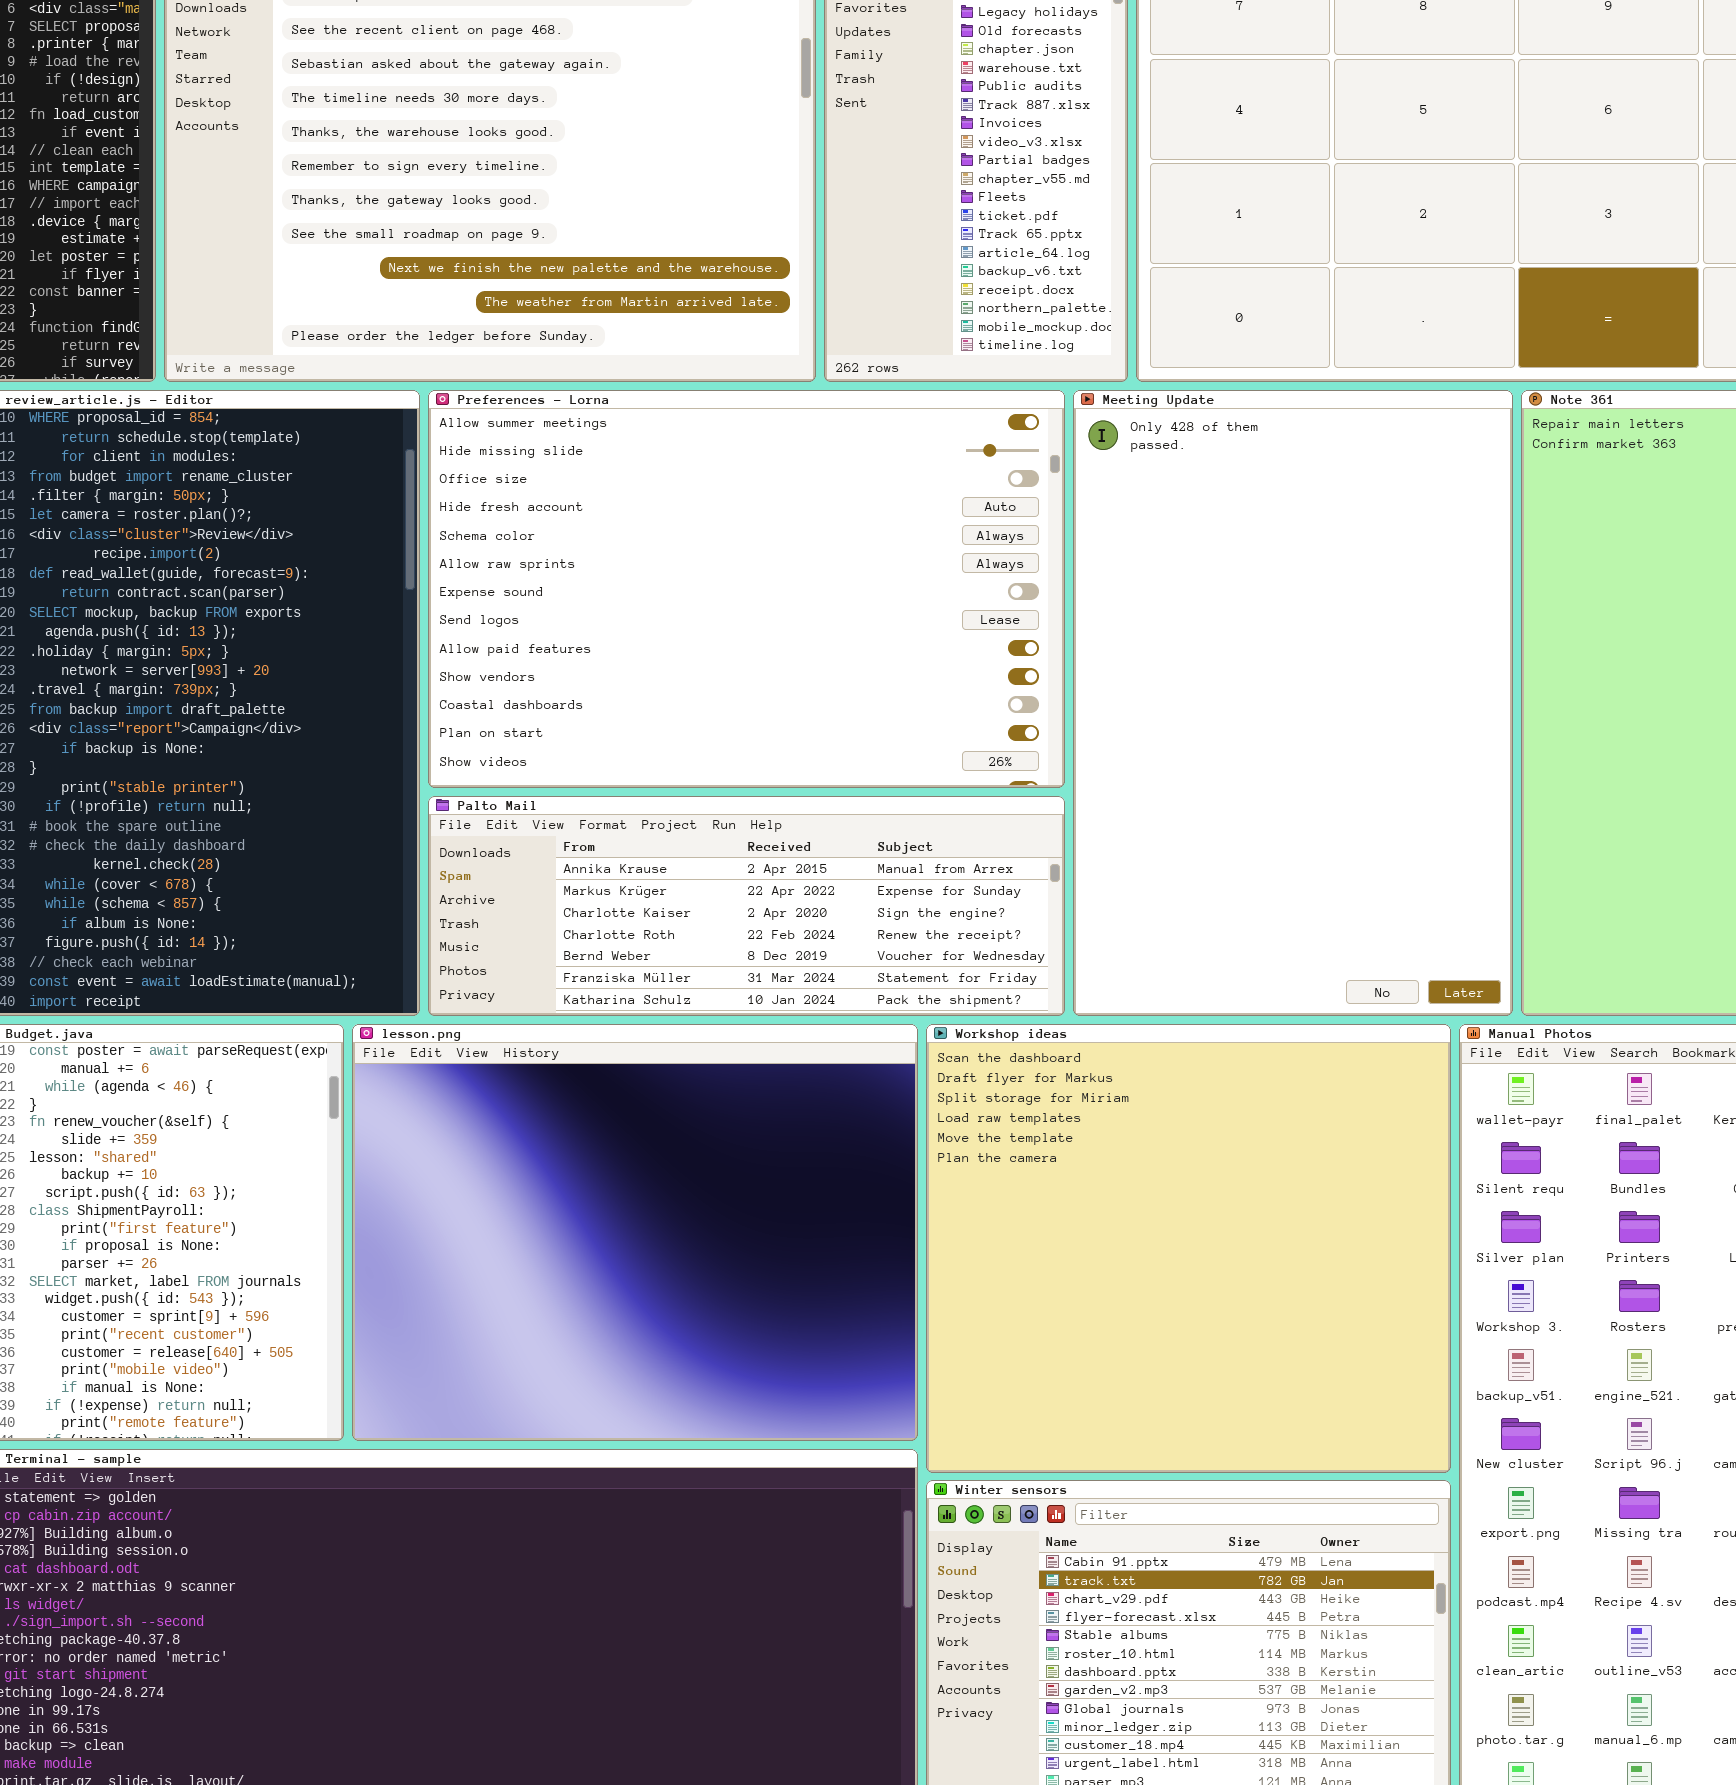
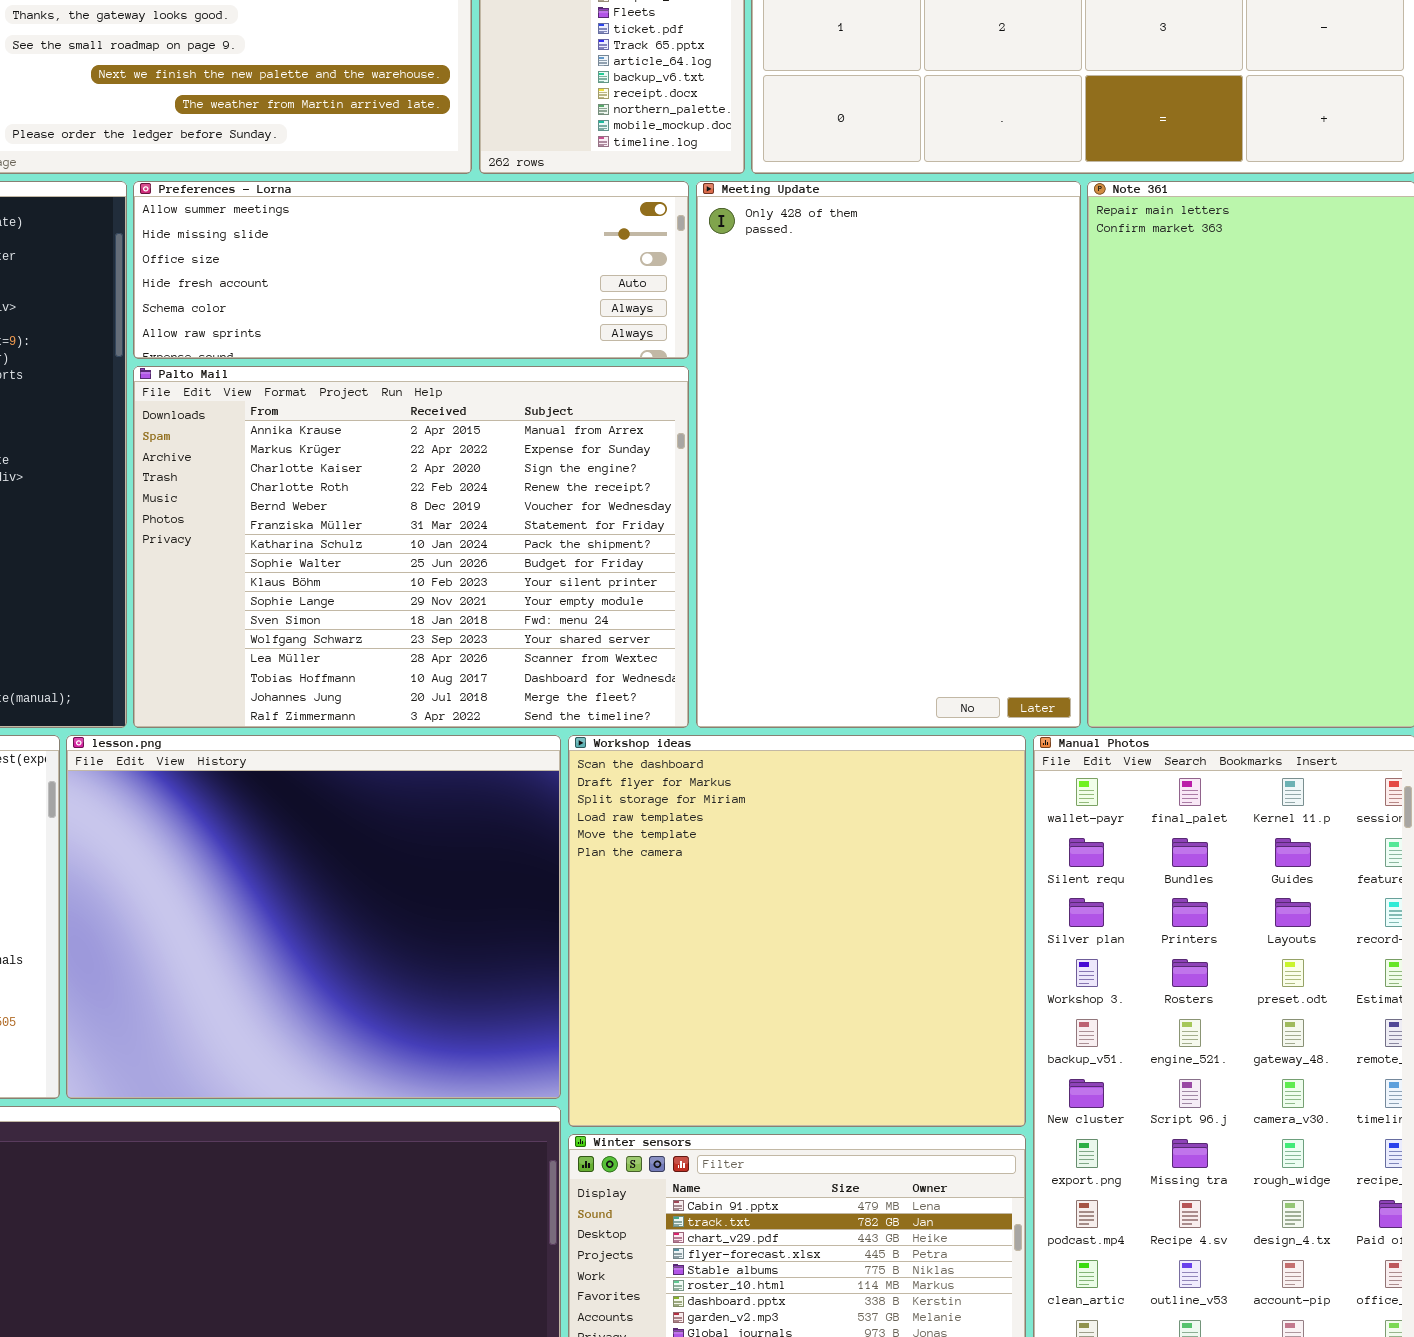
Preferences - Lorna: [428,390,1065,788] -> [133,181,689,359], resized
Palto Mail: [428,796,1065,1016] -> [133,366,689,728], resized

